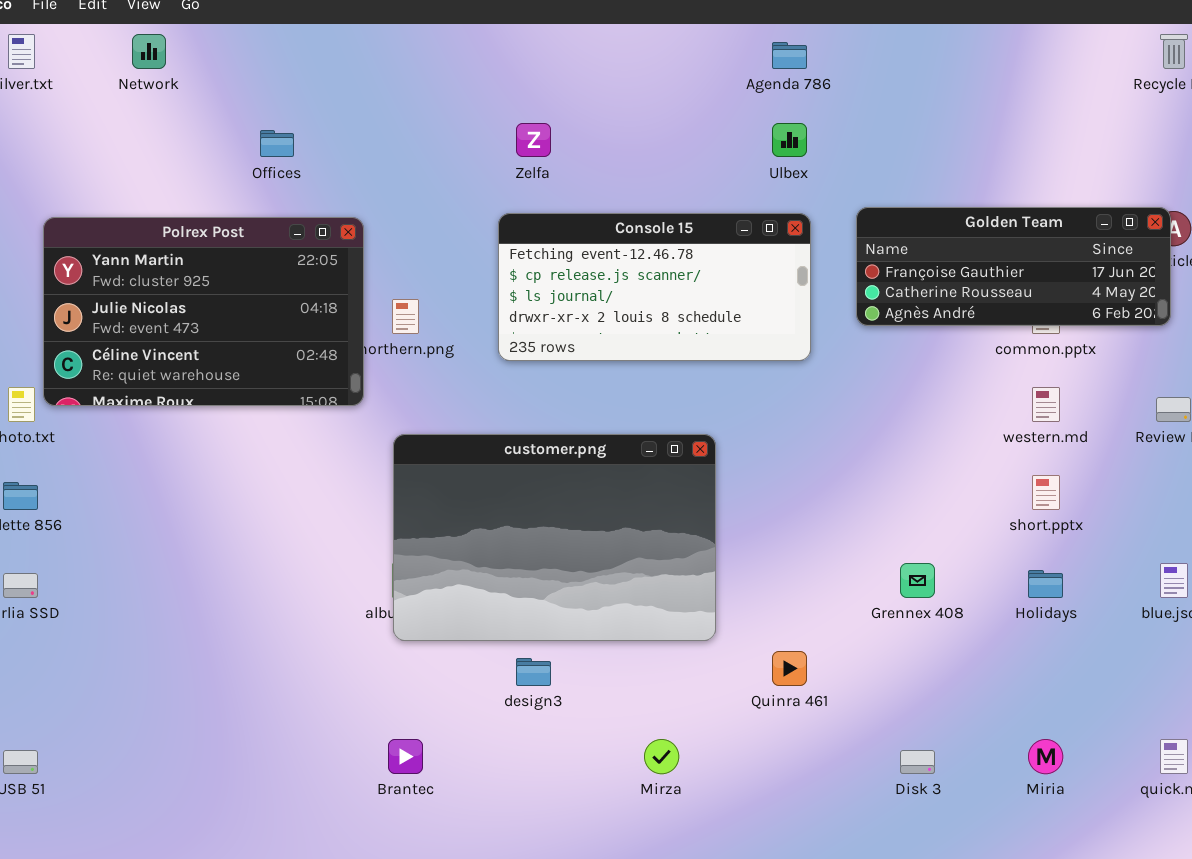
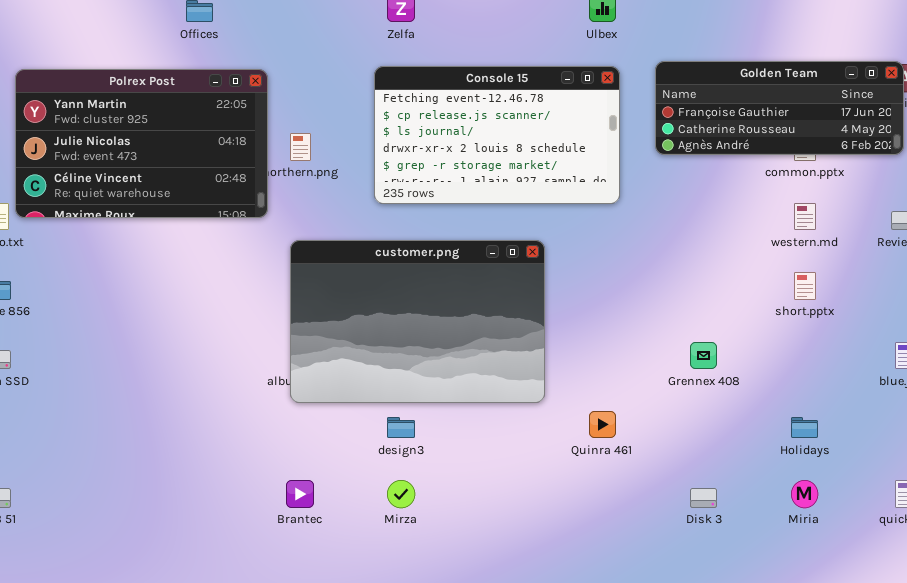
Console 15: [498,213,811,361] -> [374,66,620,204], resized
Holidays: [1028,570,1063,598] -> [791,417,818,438], moved
Mirza: [644,739,679,774] -> [387,480,415,508], moved

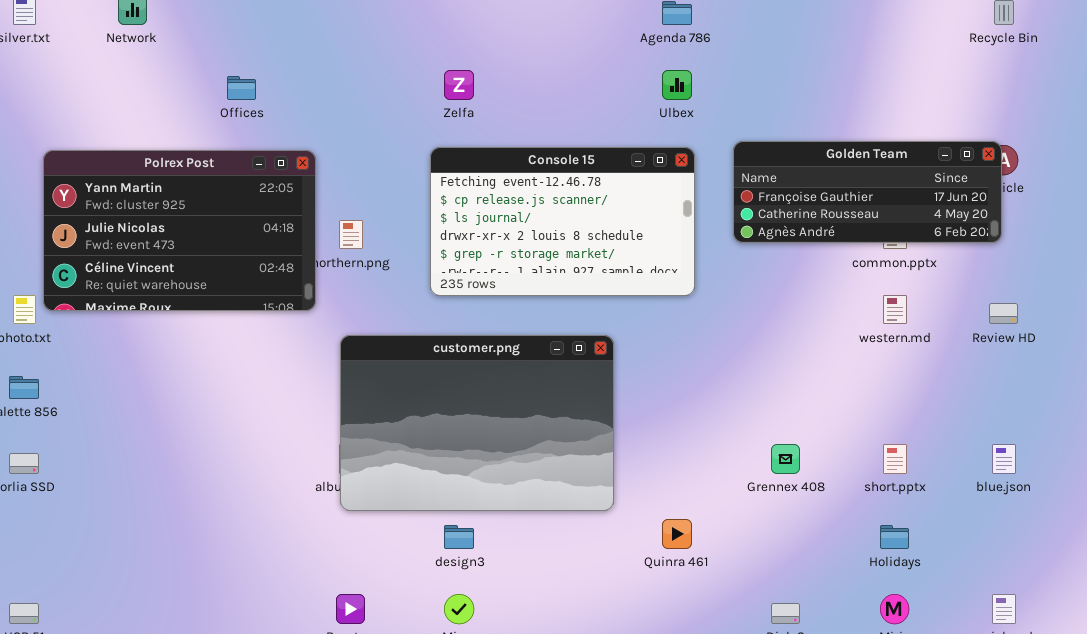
short.pptx: [794,272,816,300] -> [883,444,907,474], moved

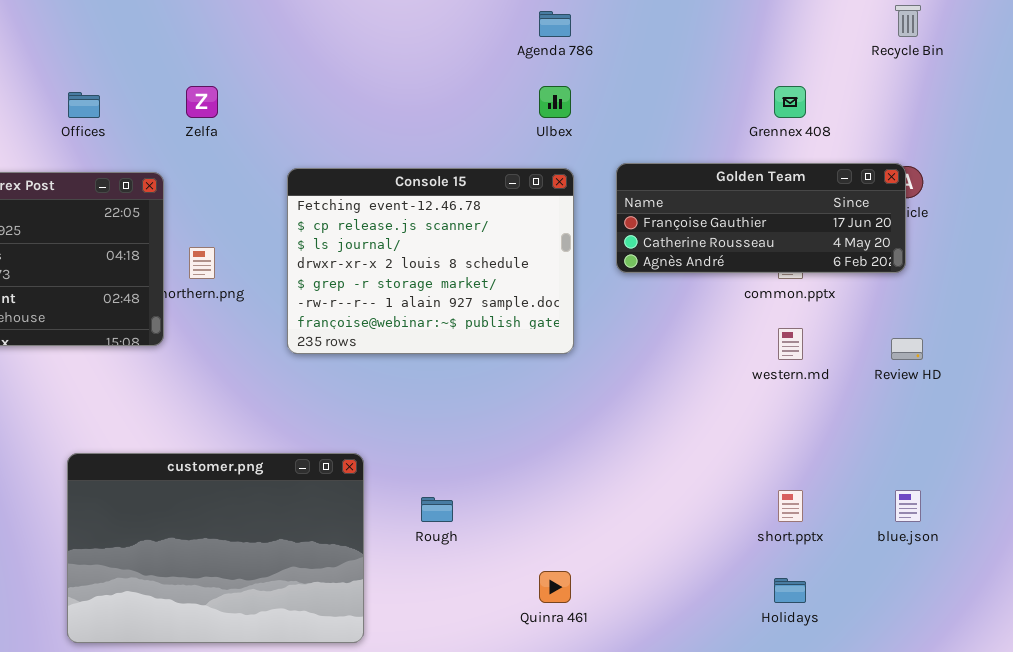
Zelfa: [444,70,474,100] -> [186,86,218,118], moved
Console 15: [430,147,695,296] -> [287,168,574,354], resized
customer.png: [340,335,614,511] -> [67,453,364,643], moved
Grennex 408: [771,444,800,474] -> [774,86,806,118], moved

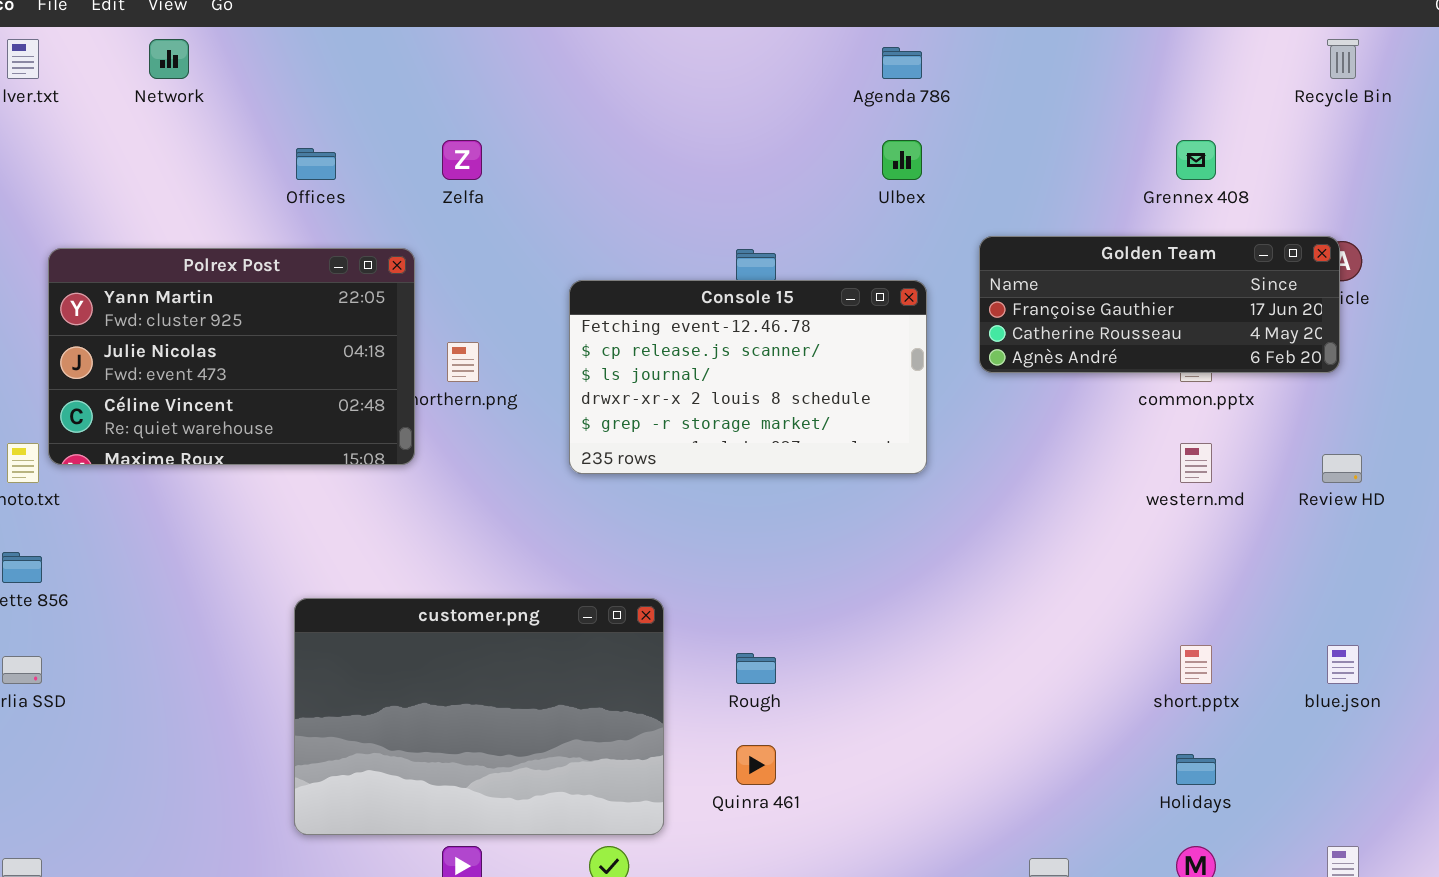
Console 15: [287,168,574,354] -> [569,280,927,474], resized
Quinra 461: [539,571,571,603] -> [736,745,776,785], moved

